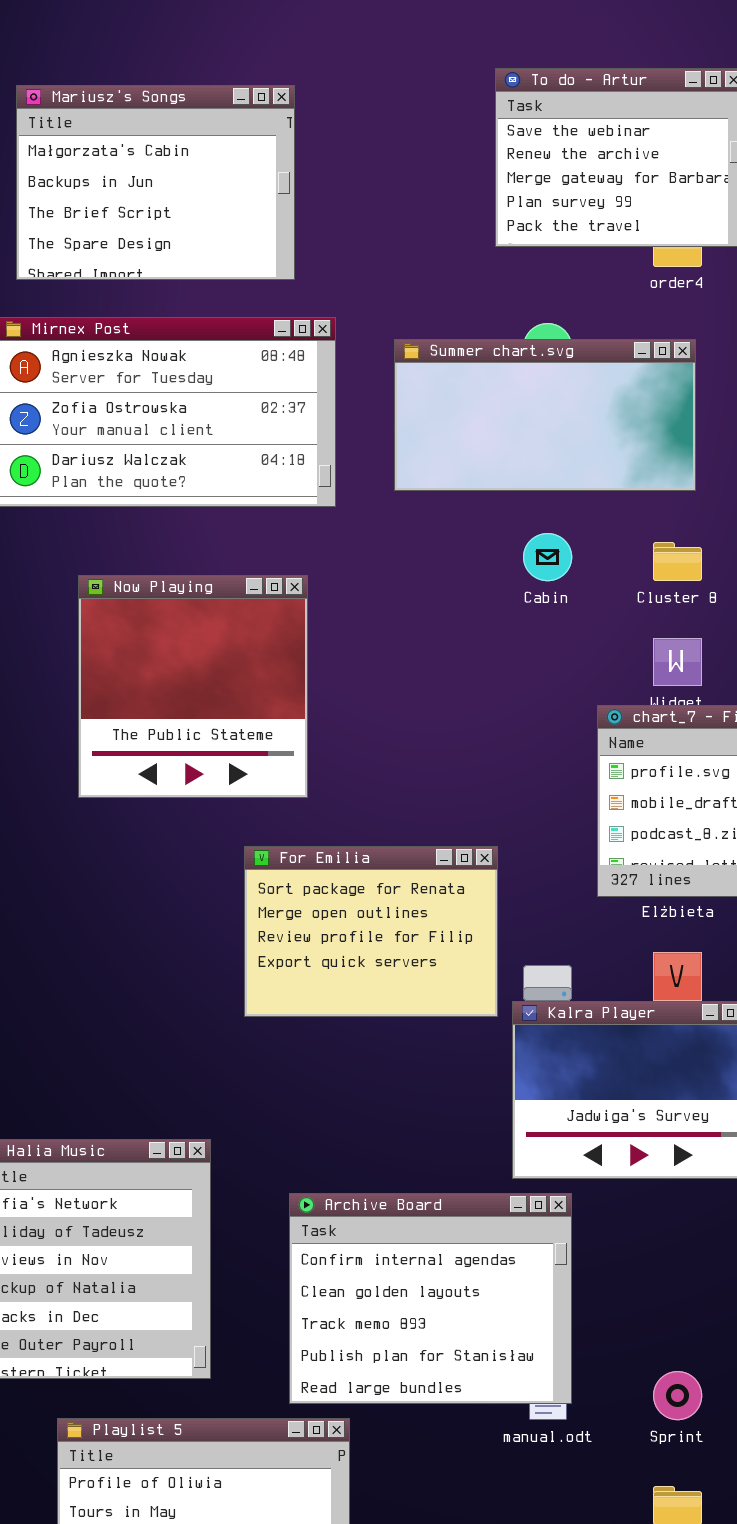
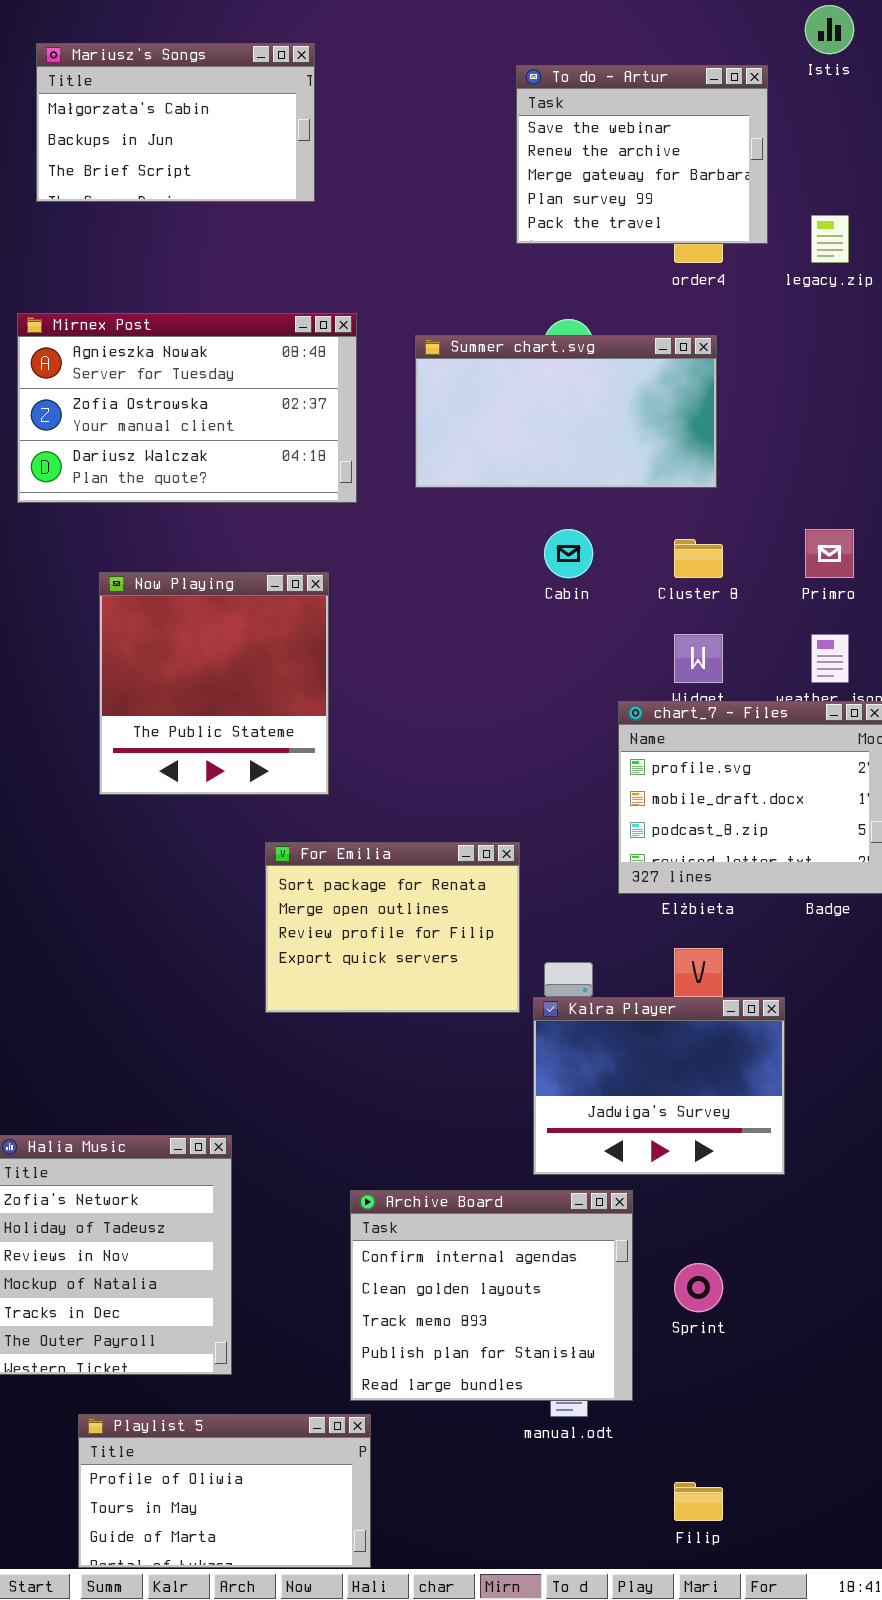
Mariusz's Songs: [16,85,295,280] -> [36,43,315,202], moved, resized
Archive Board: [289,1193,572,1404] -> [350,1190,633,1401], moved
Sprint: [653,1371,702,1420] -> [674,1263,723,1312], moved

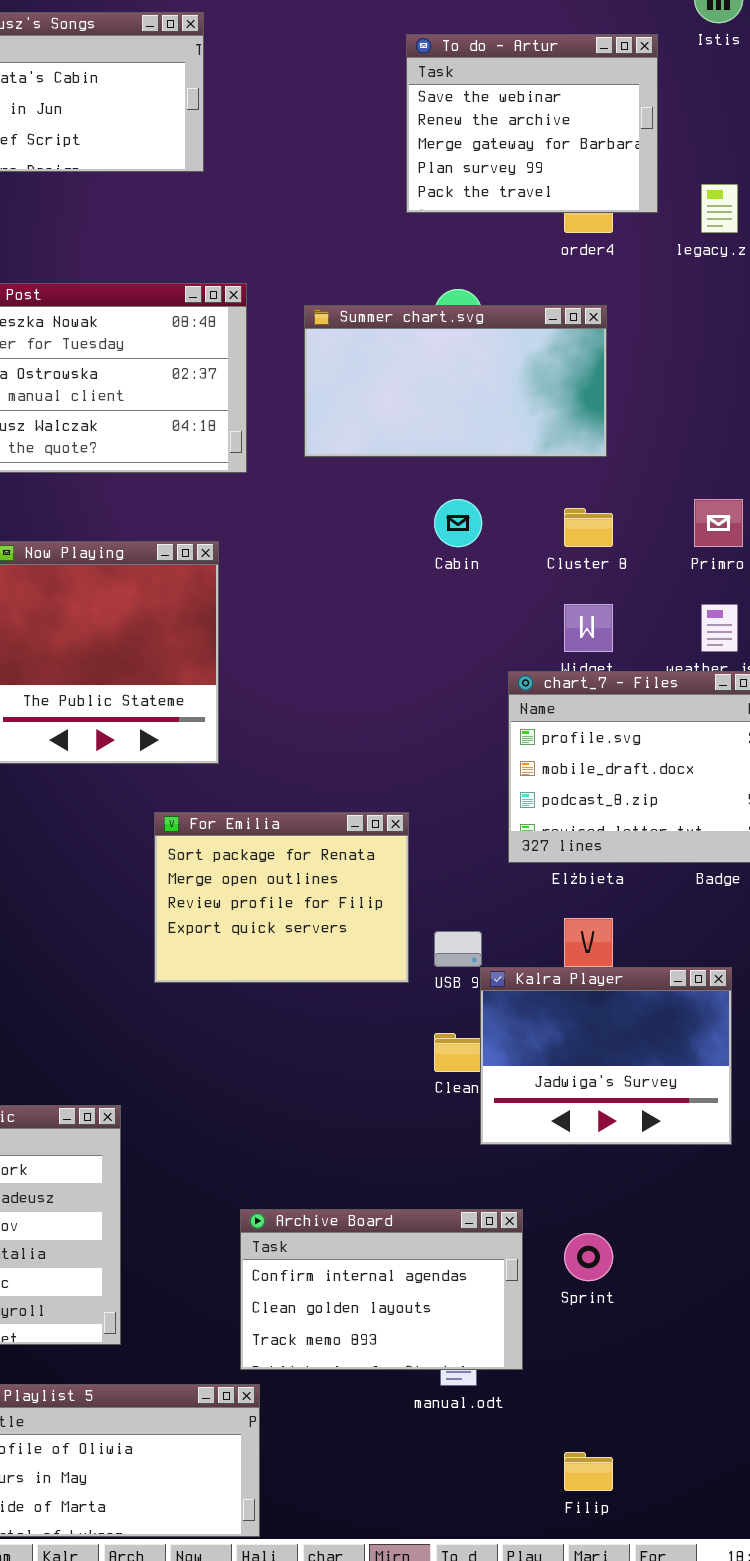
Kalra Player: [533,997,785,1175] -> [480,967,732,1145], moved
Archive Board: [350,1190,633,1401] -> [240,1209,523,1370], resized

